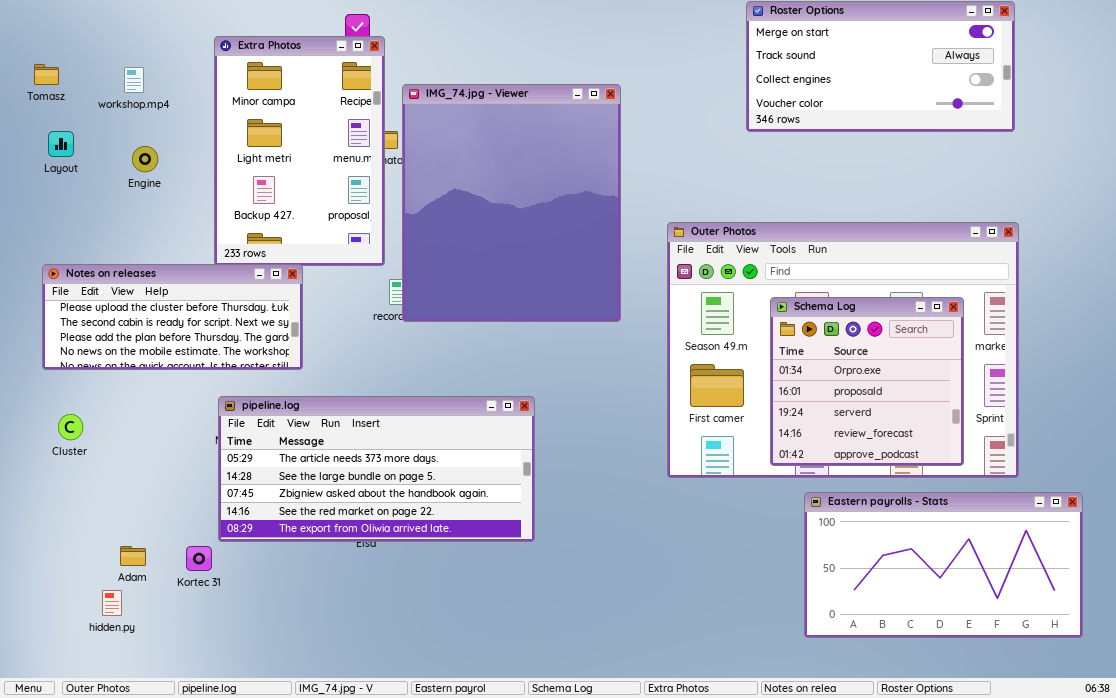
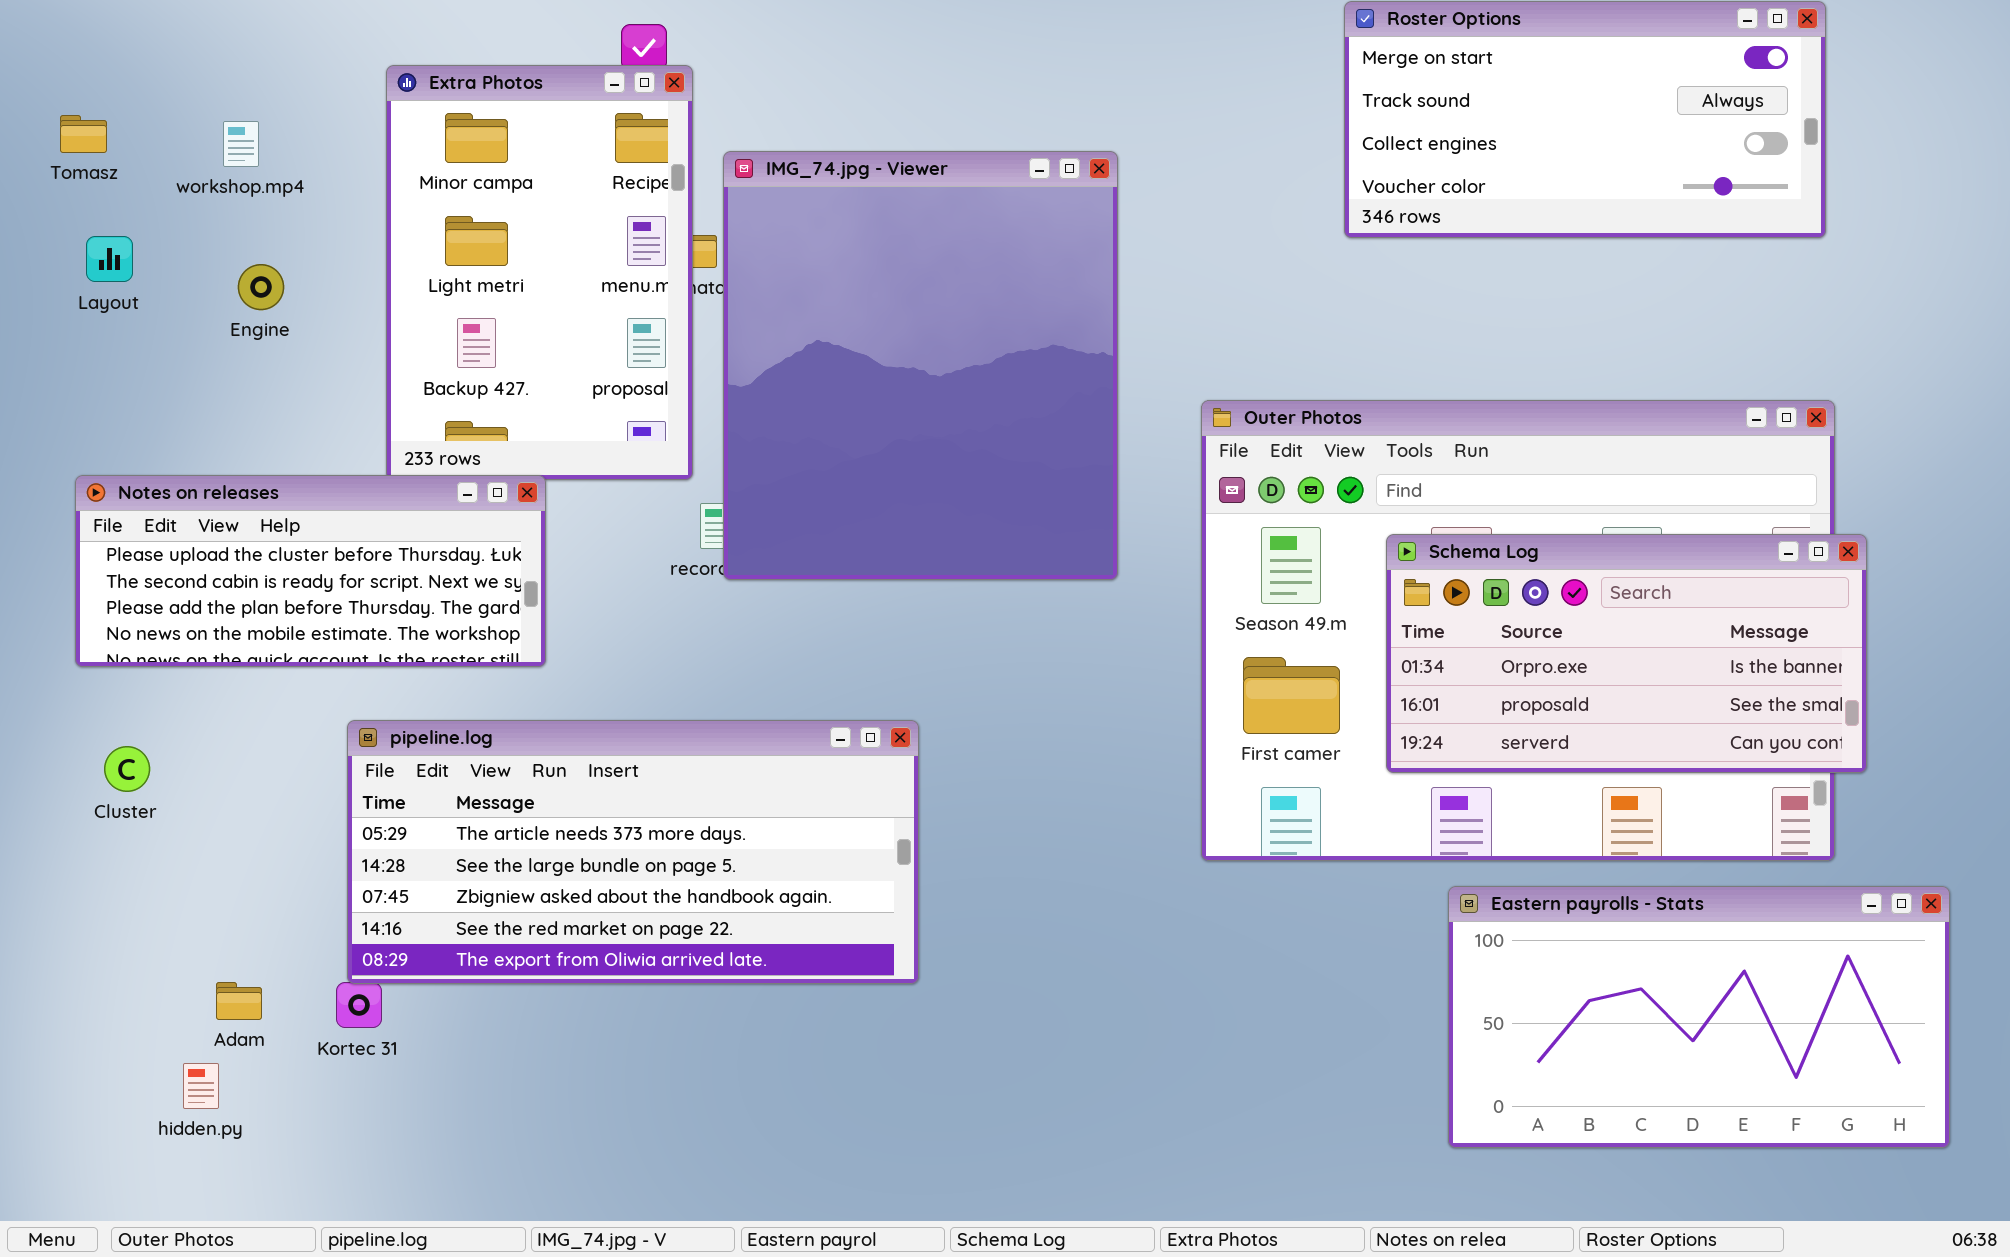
Schema Log: [770,297,964,466] -> [1386,534,1867,773], resized
pipeline.log: [218,396,535,542] -> [347,720,919,984], moved

